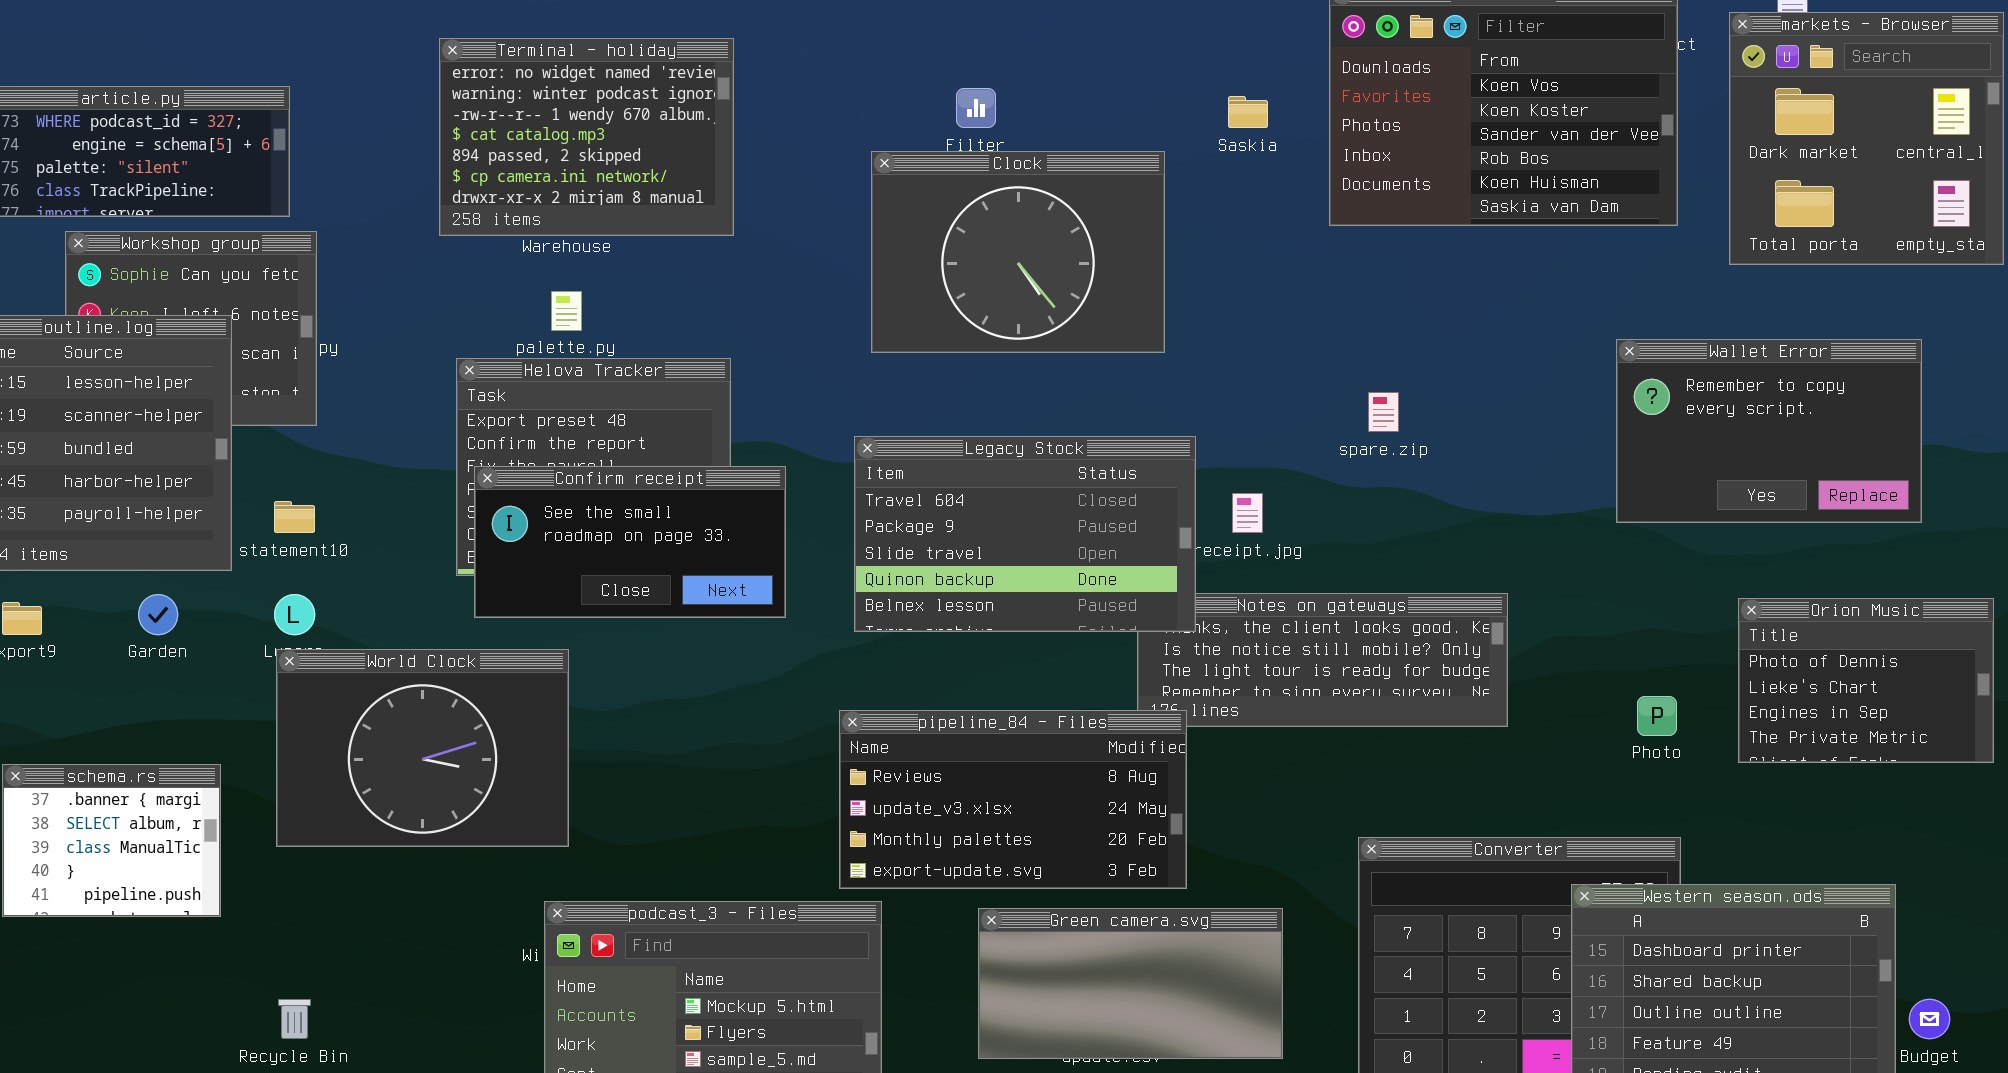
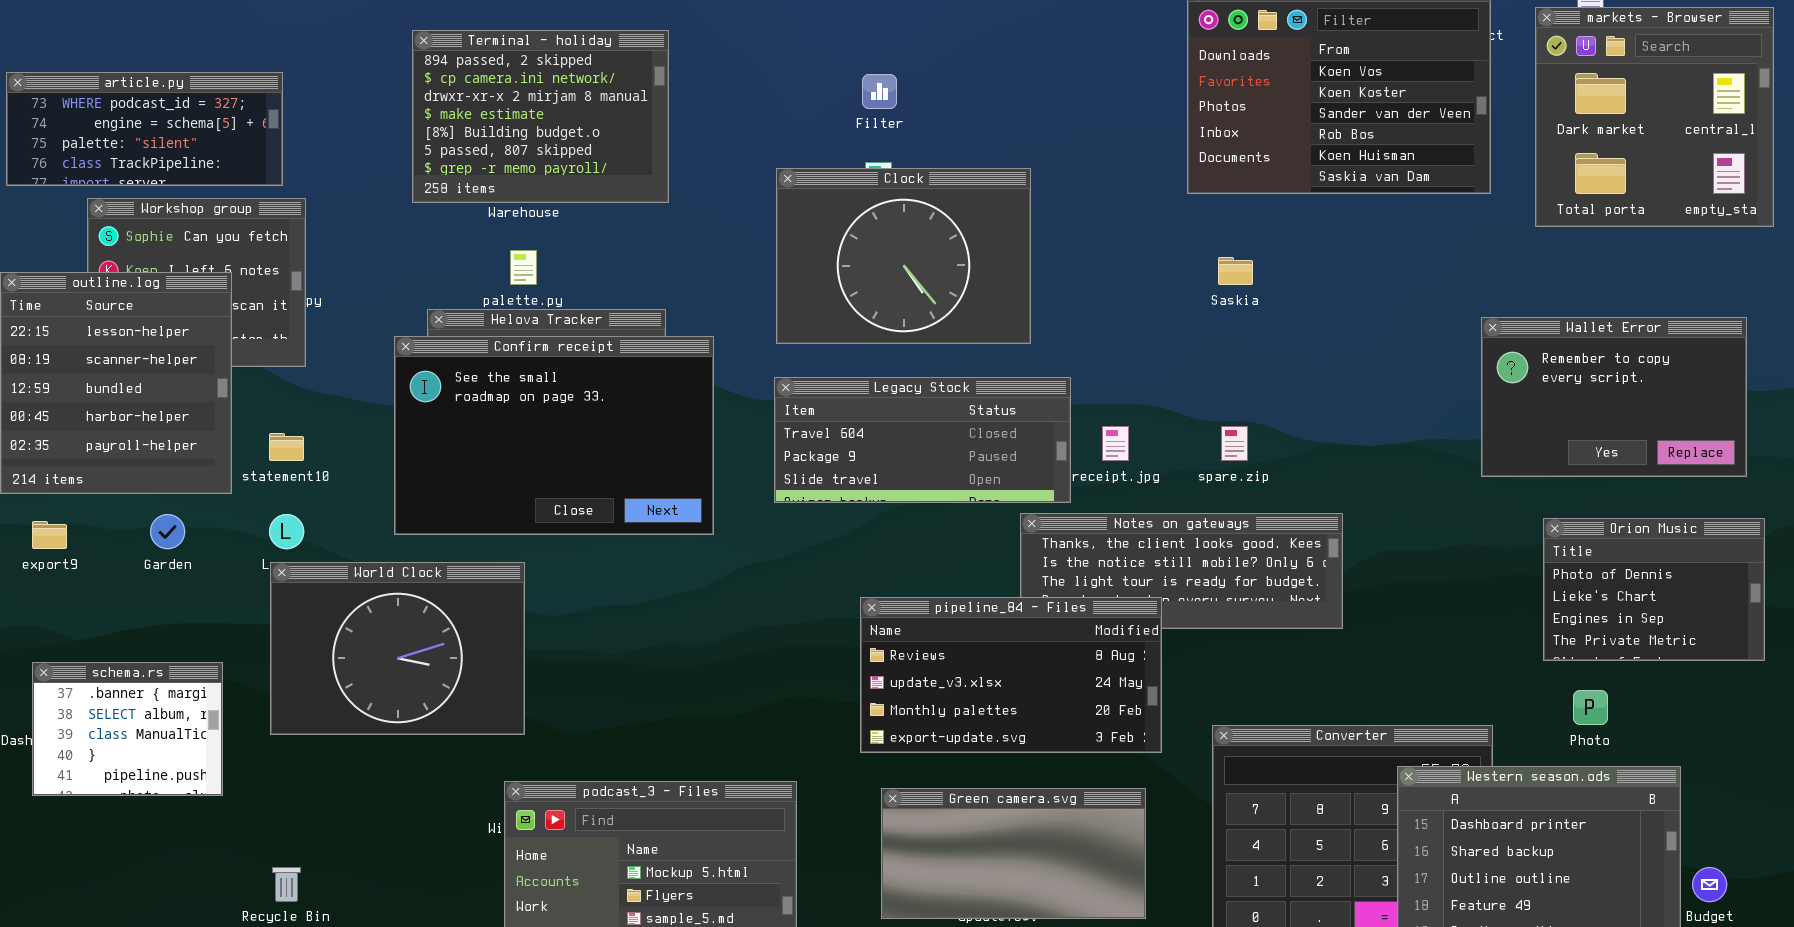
Terminal - holiday: [439,38,734,236] -> [412,30,669,203], scrolled down 4 rows
Saskia: [1228,96,1268,128] -> [1218,257,1253,285], moved
Clock: [871,151,1165,353] -> [776,168,1031,344], moved
Wallet Error: [1616,339,1922,523] -> [1481,317,1747,477], moved
spare.zip: [1368,392,1399,432] -> [1221,426,1248,461], moved
Legacy Stock: [854,436,1196,632] -> [774,377,1071,503], resized
Confirm receipt: [474,466,786,618] -> [394,336,714,535], resized
Photo: [1637,696,1677,736] -> [1573,690,1608,725], moved
pipeline_84 - Files: [839,710,1187,889] -> [860,597,1162,753], moved

